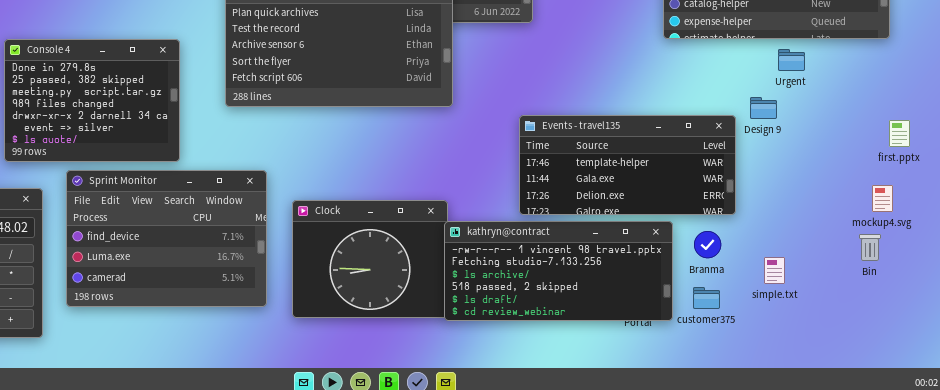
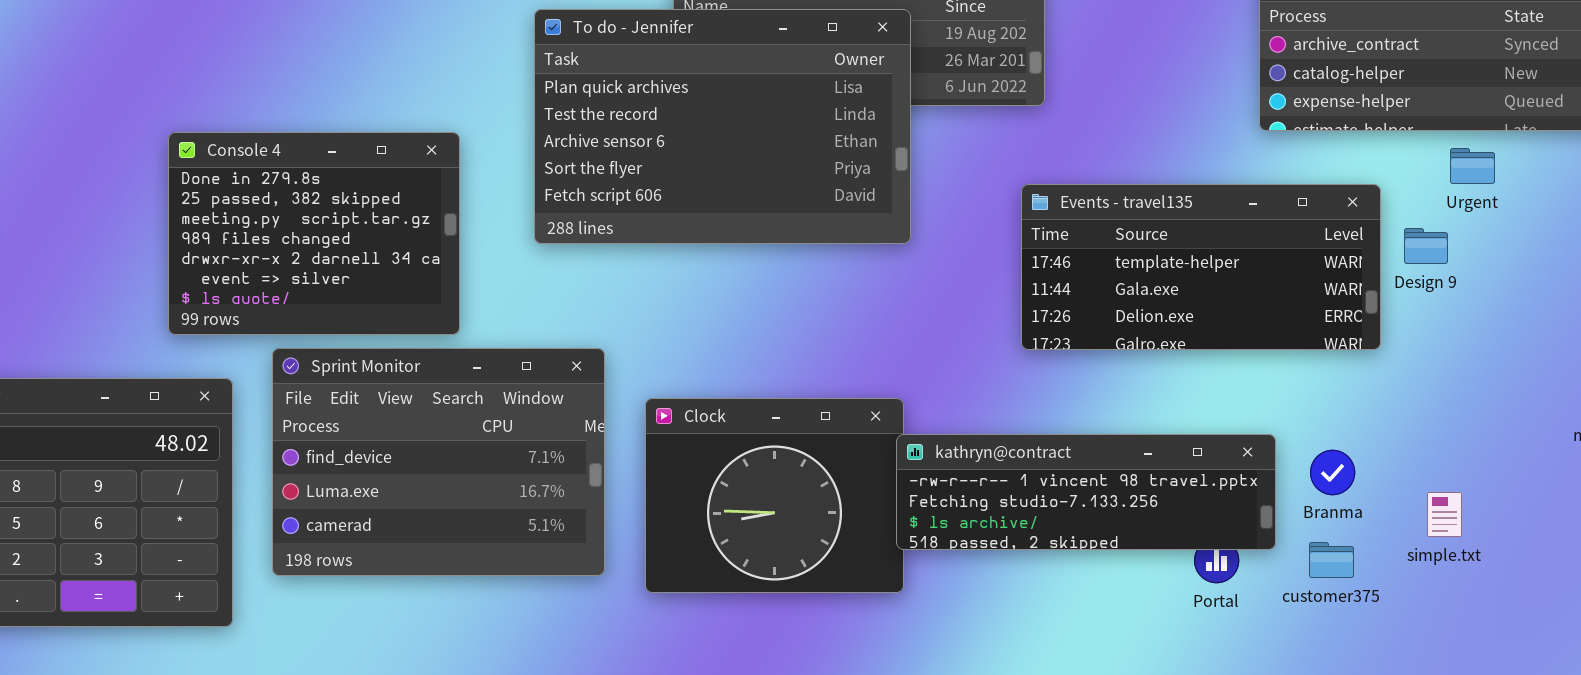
Events - travel135: [519,115,736,215] -> [1021,184,1381,350], moved
kathryn@contract: [444,221,673,321] -> [896,434,1276,550], resized

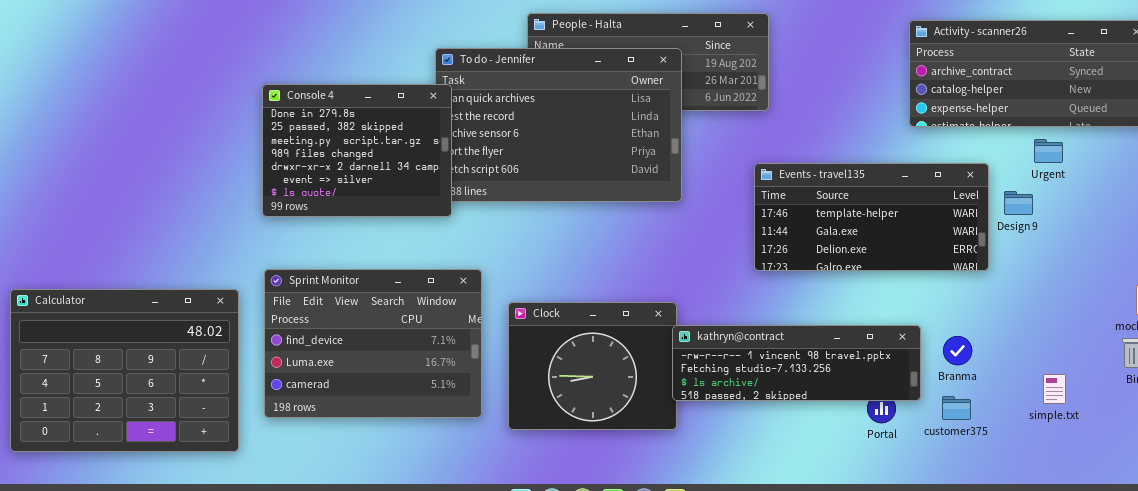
Console 4: [168,132,460,335] -> [262,84,452,217], moved
simple.txt: [1427,492,1462,537] -> [1043,374,1066,404], moved

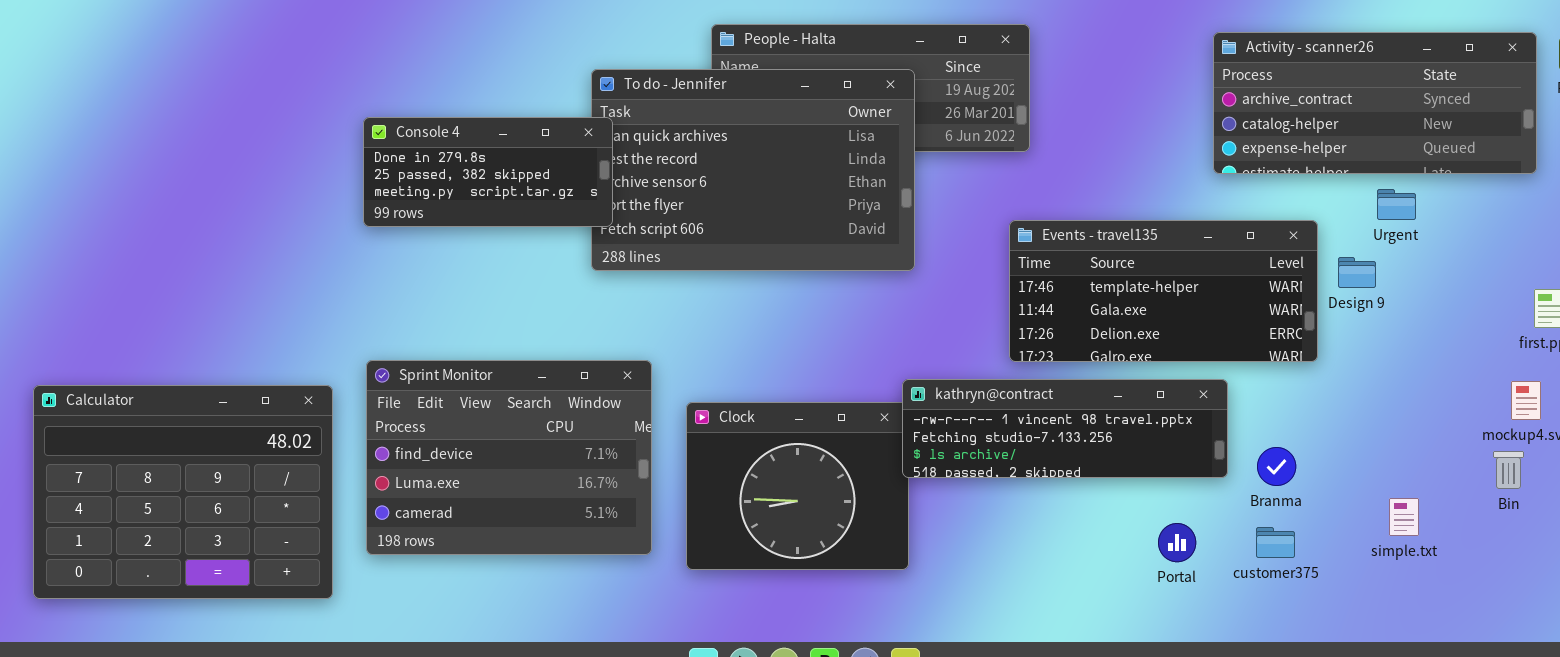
Console 4: [262,84,452,217] -> [363,117,613,227], resized
kathryn@contract: [672,325,921,401] -> [902,379,1228,478], moved

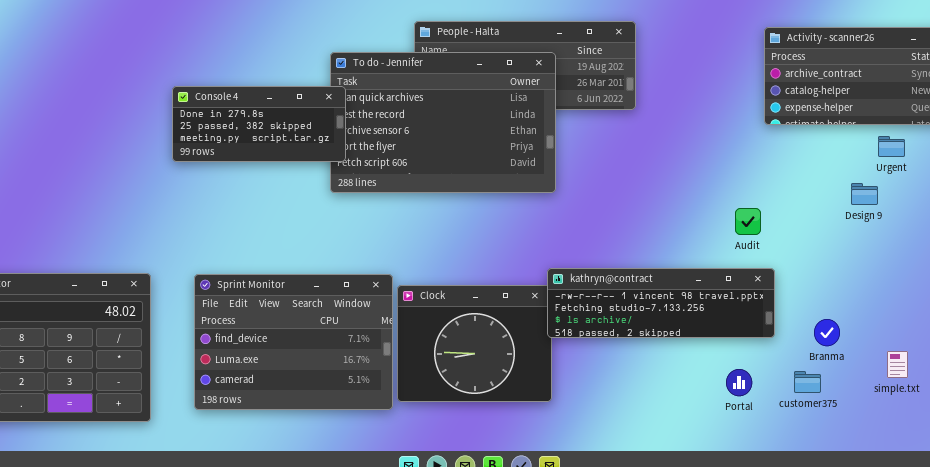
Events - travel135: [1009,220,1318,362] -> none, closed
Sprint Monitor: [366,360,652,555] -> [194,274,393,410], moved
Branma: [1257,447,1296,486] -> [814,319,840,346], moved

